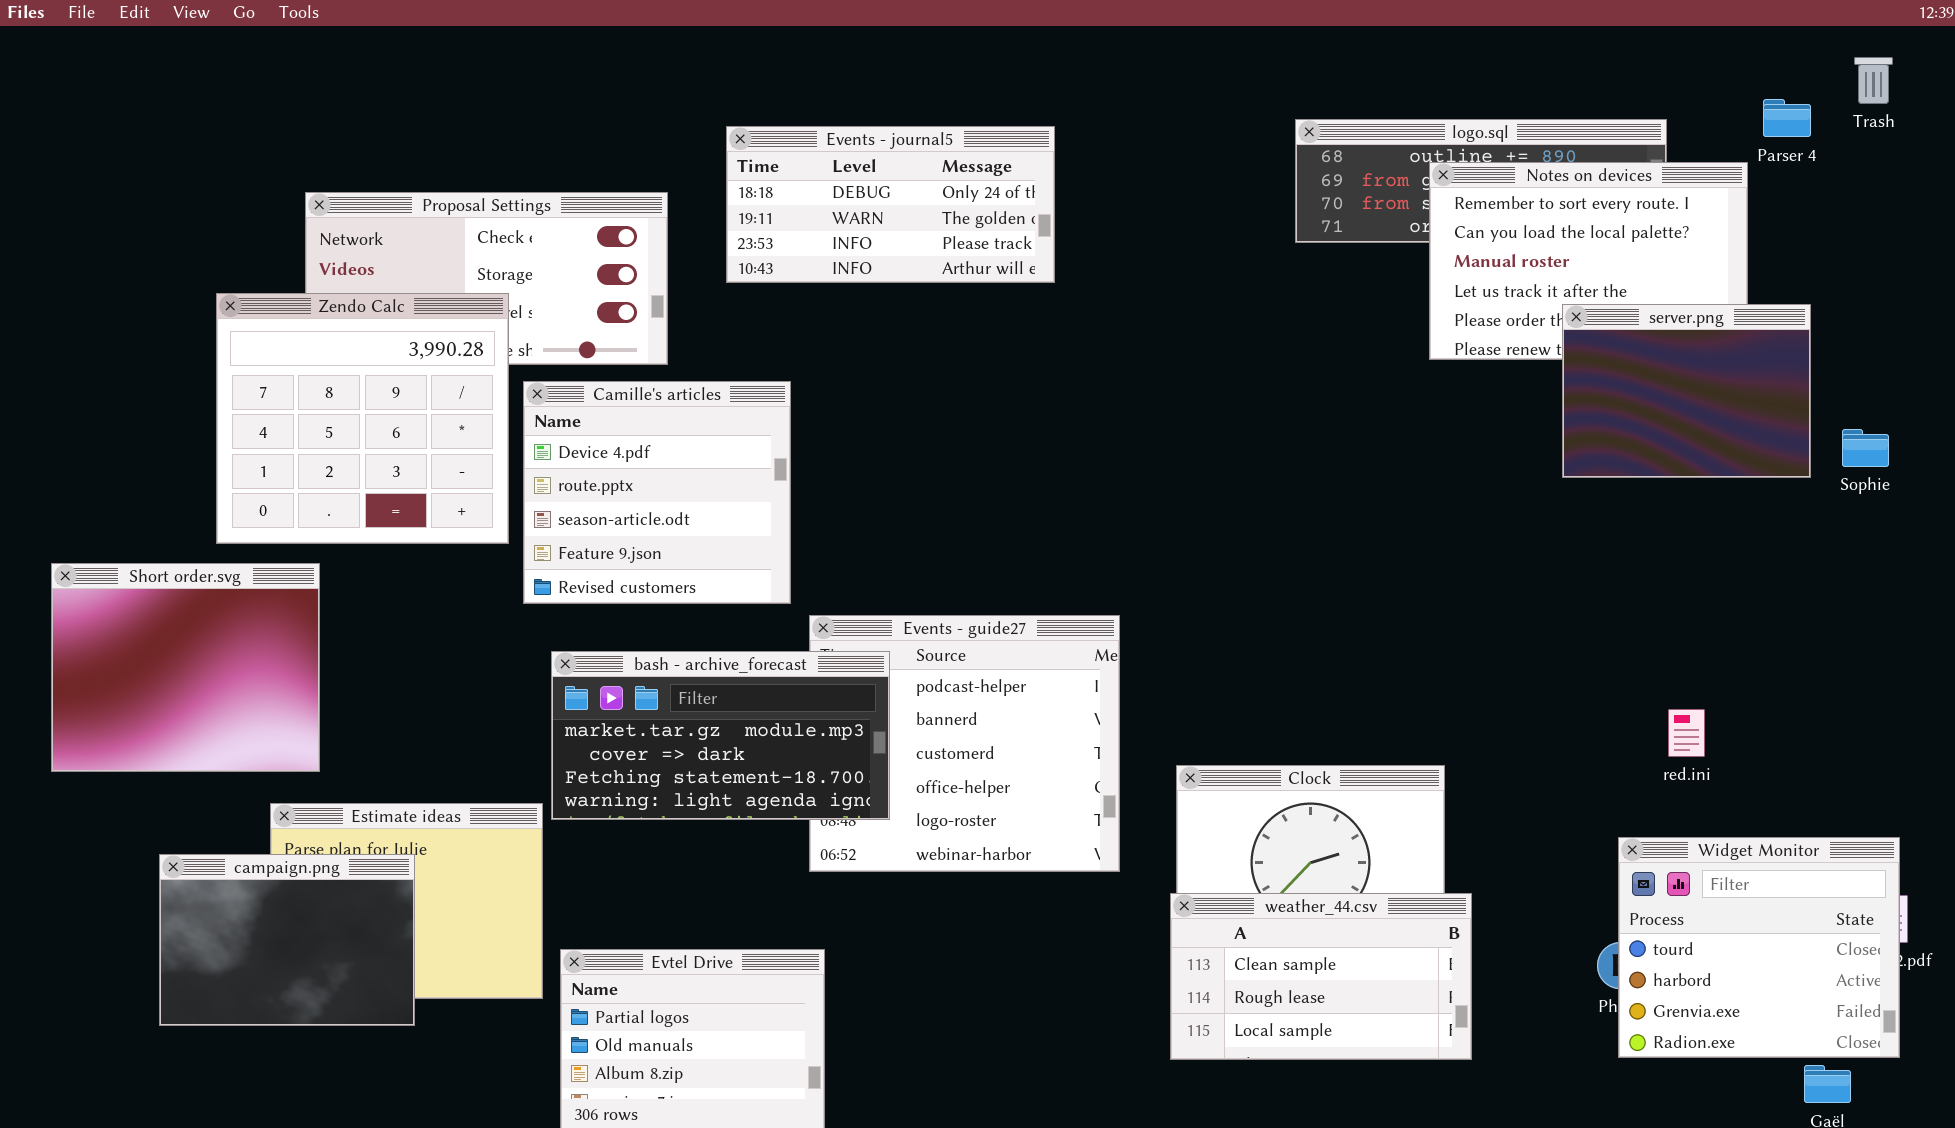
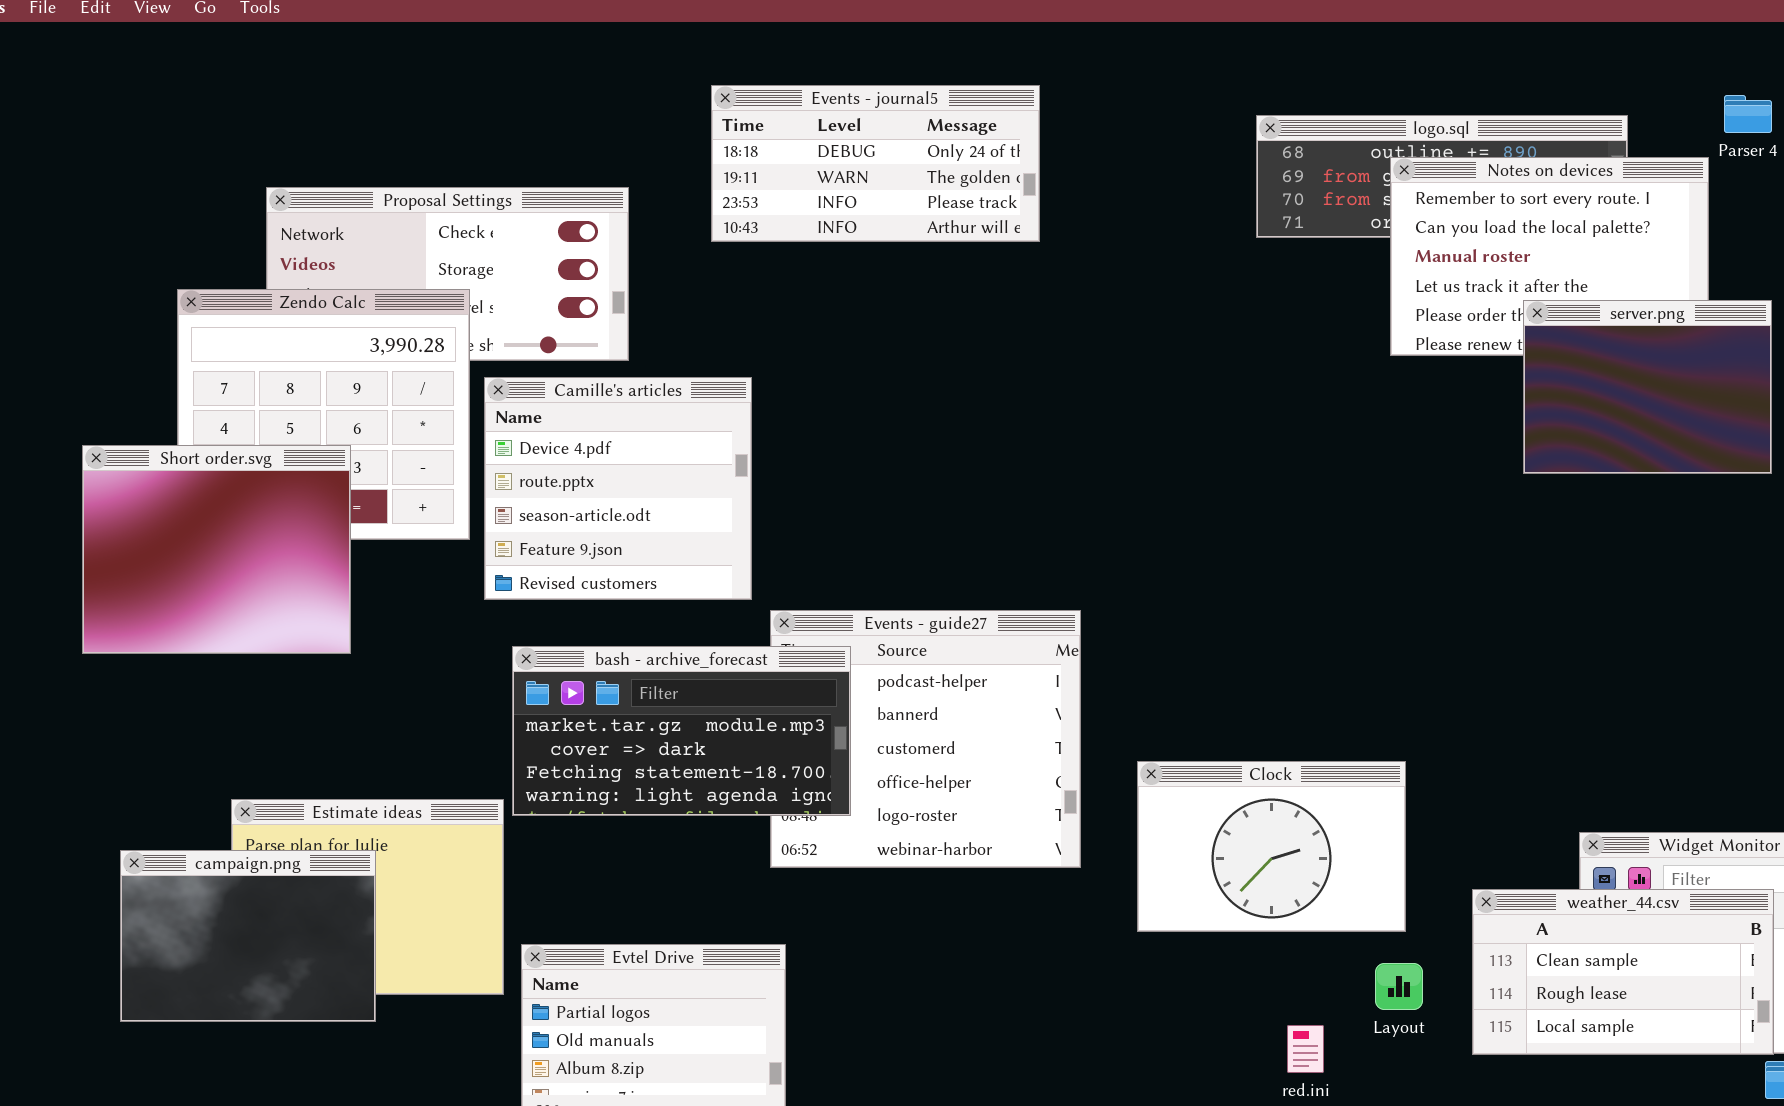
Events - journal5: [726,126,1055,283] -> [711,85,1040,242], moved
Short order.svg: [51,563,320,772] -> [82,445,351,654], moved
red.ini: [1668,709,1705,757] -> [1287,1025,1324,1073], moved
weather_44.csv: [1170,893,1472,1060] -> [1472,889,1774,1055], moved

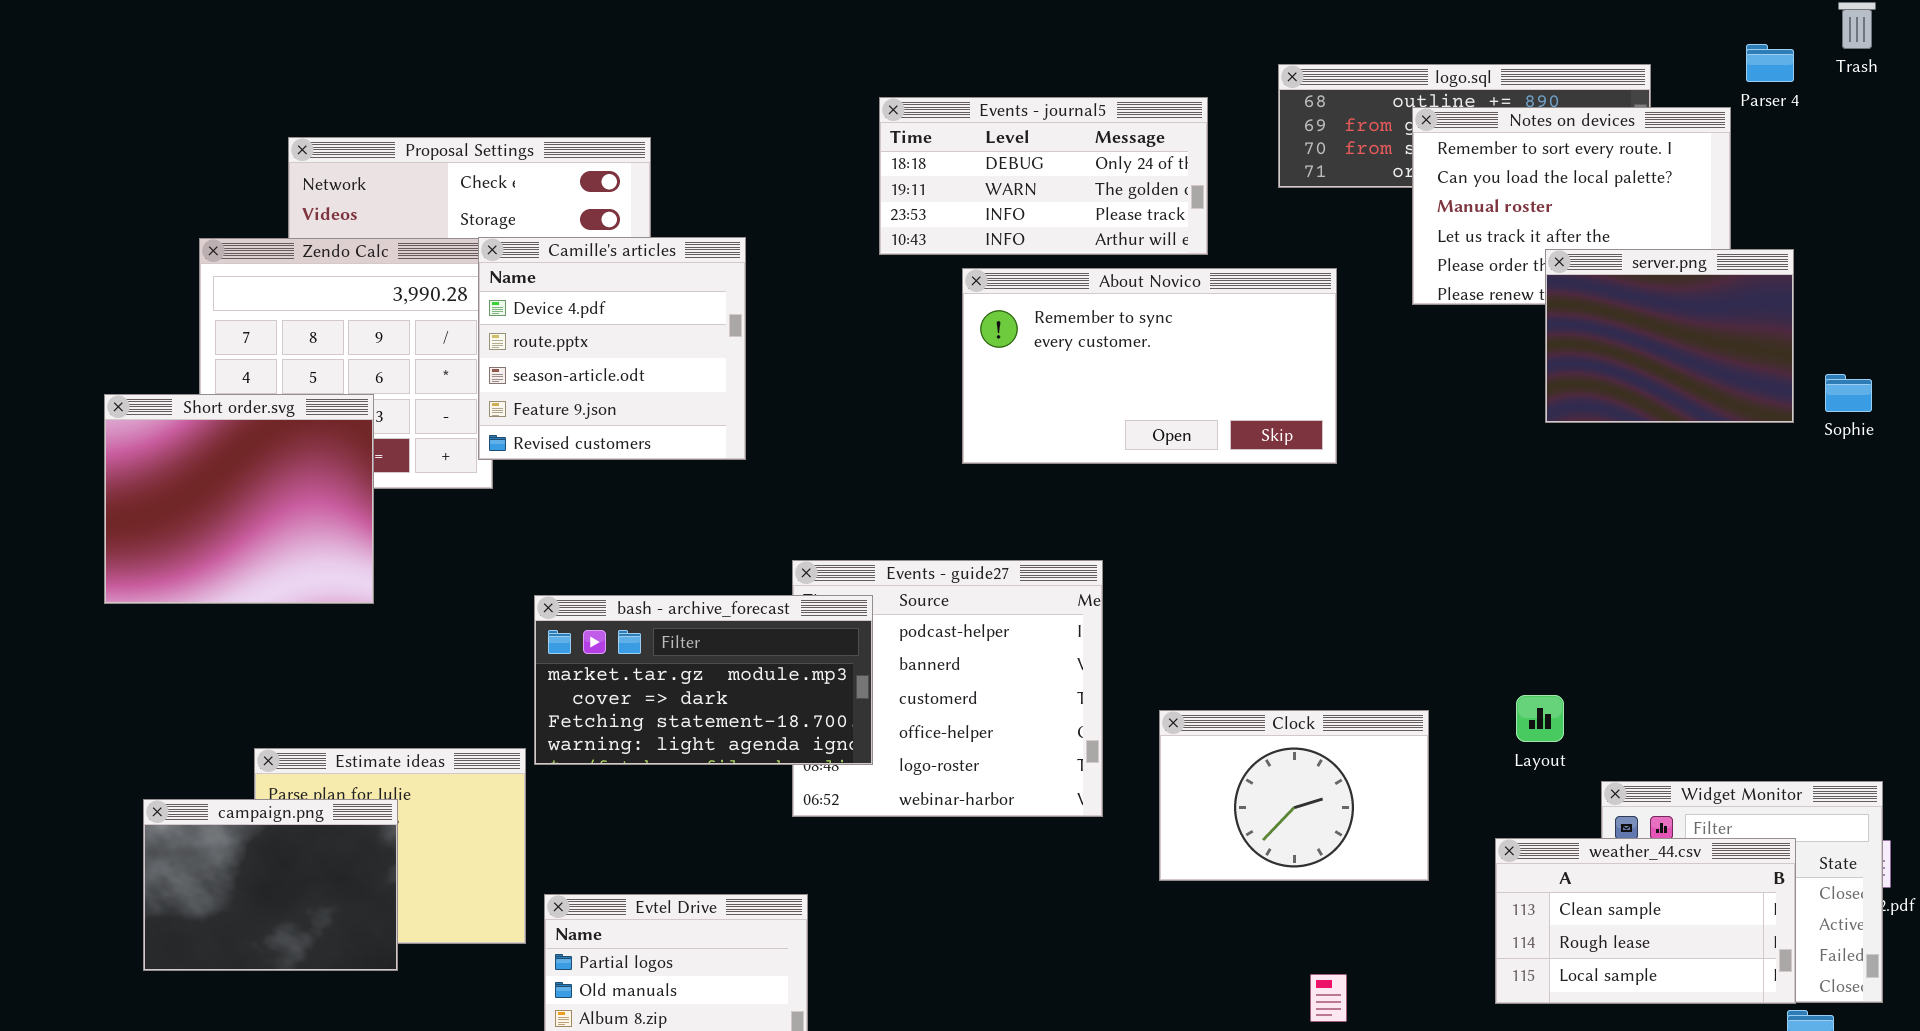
Events - journal5: [711,85,1040,242] -> [879,97,1208,255], moved
About Novico: none -> [962,268,1337,464], opened
Camille's articles: [484,377,752,600] -> [478,237,746,460], moved
Layout: [1375,963,1423,1010] -> [1516,695,1564,742], moved

